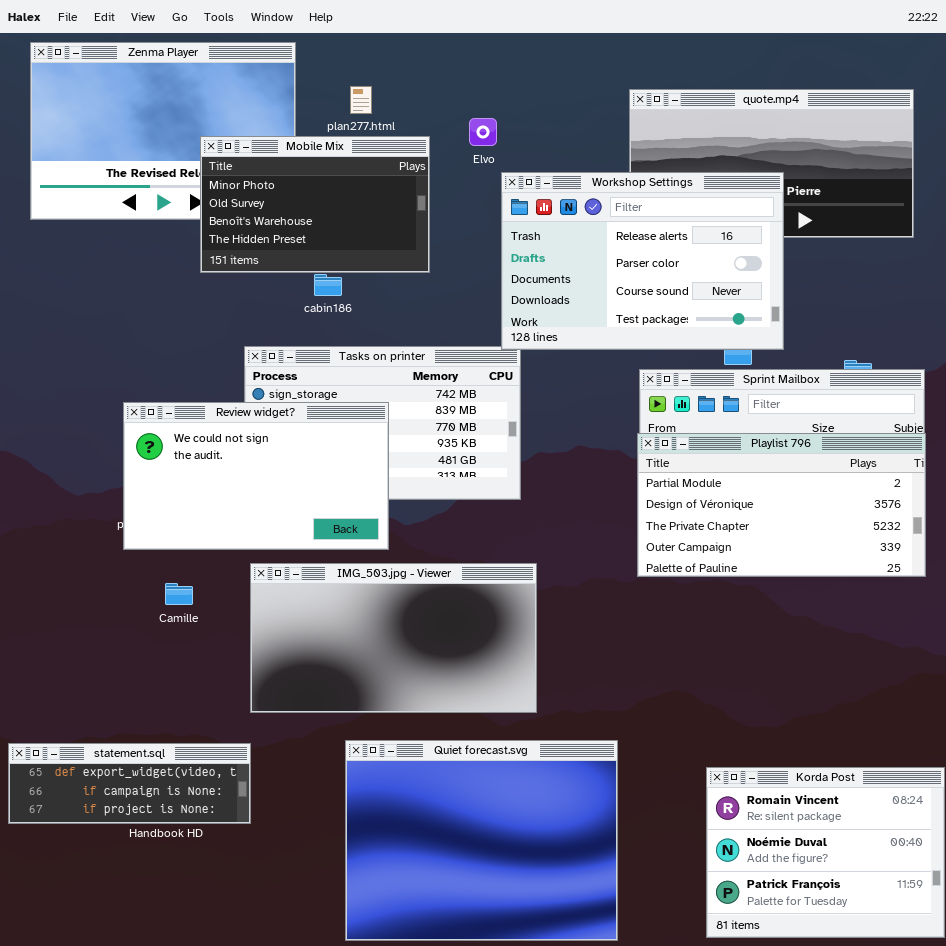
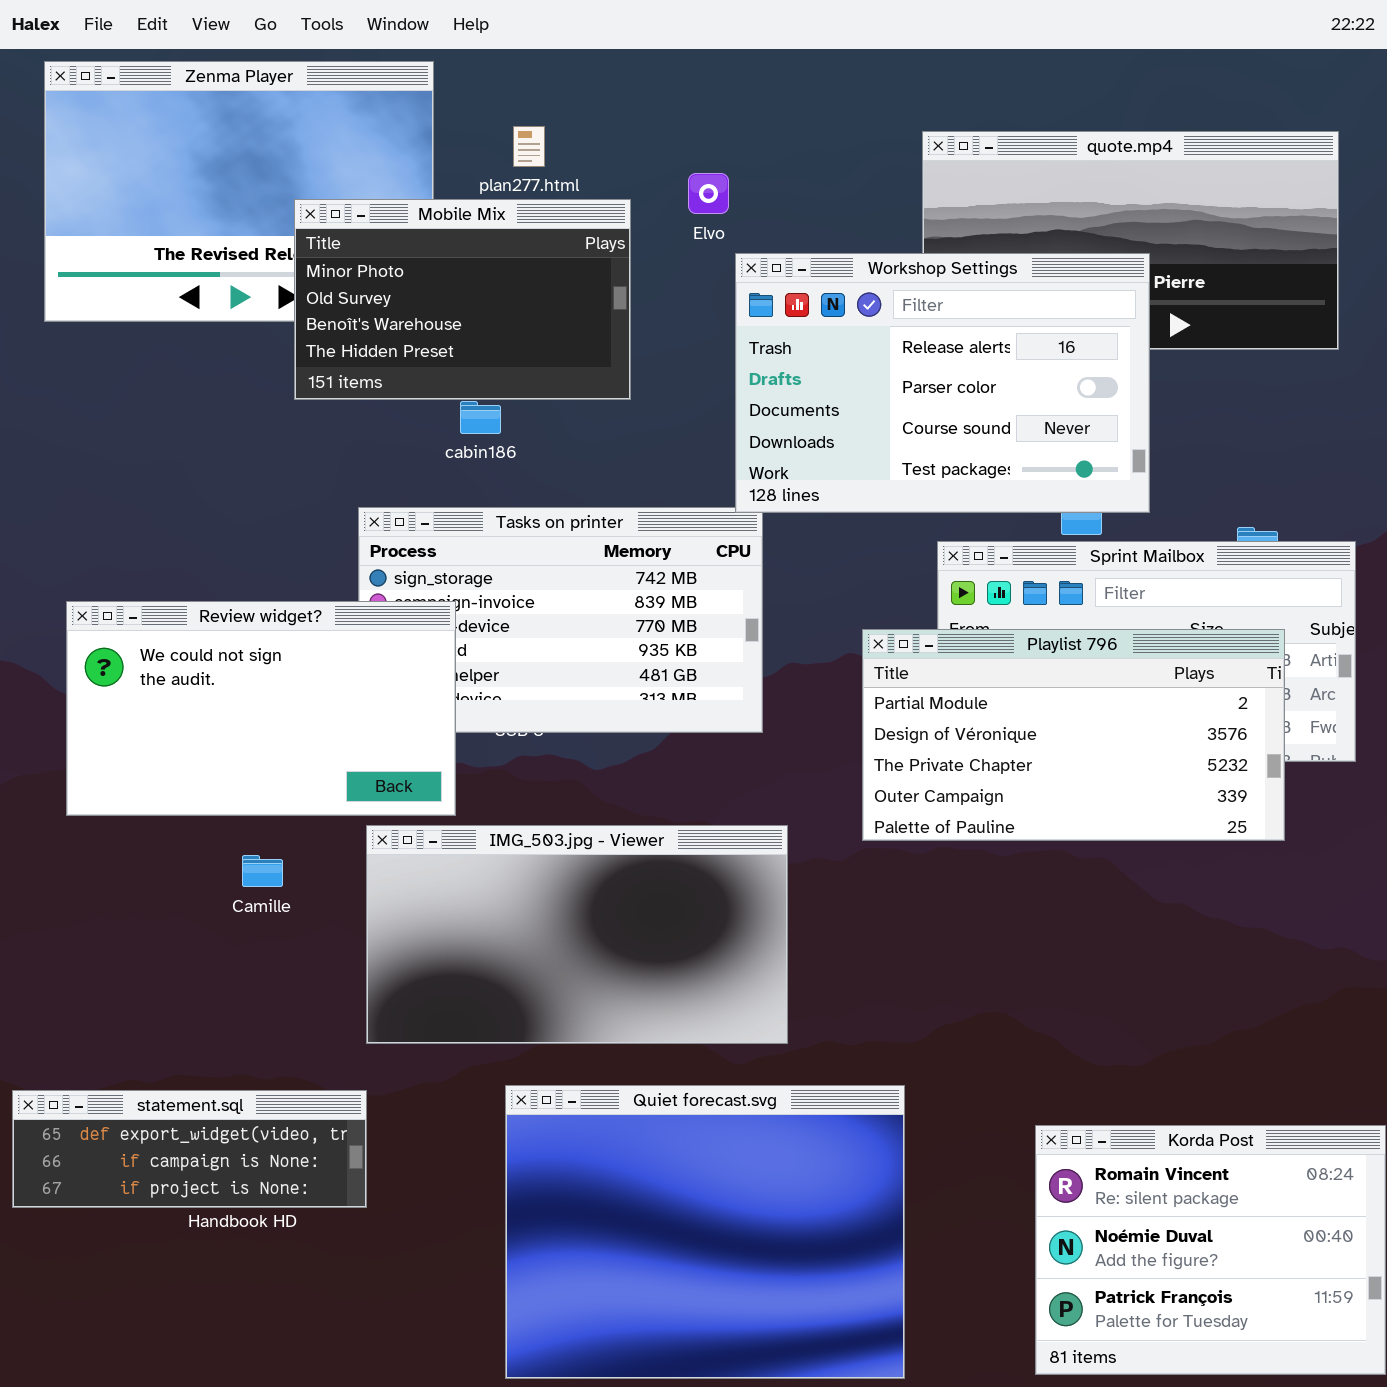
Review widget?: [123,402,389,550] -> [66,601,456,816], moved
Playlist 796: [637,433,926,577] -> [862,629,1285,841], moved

